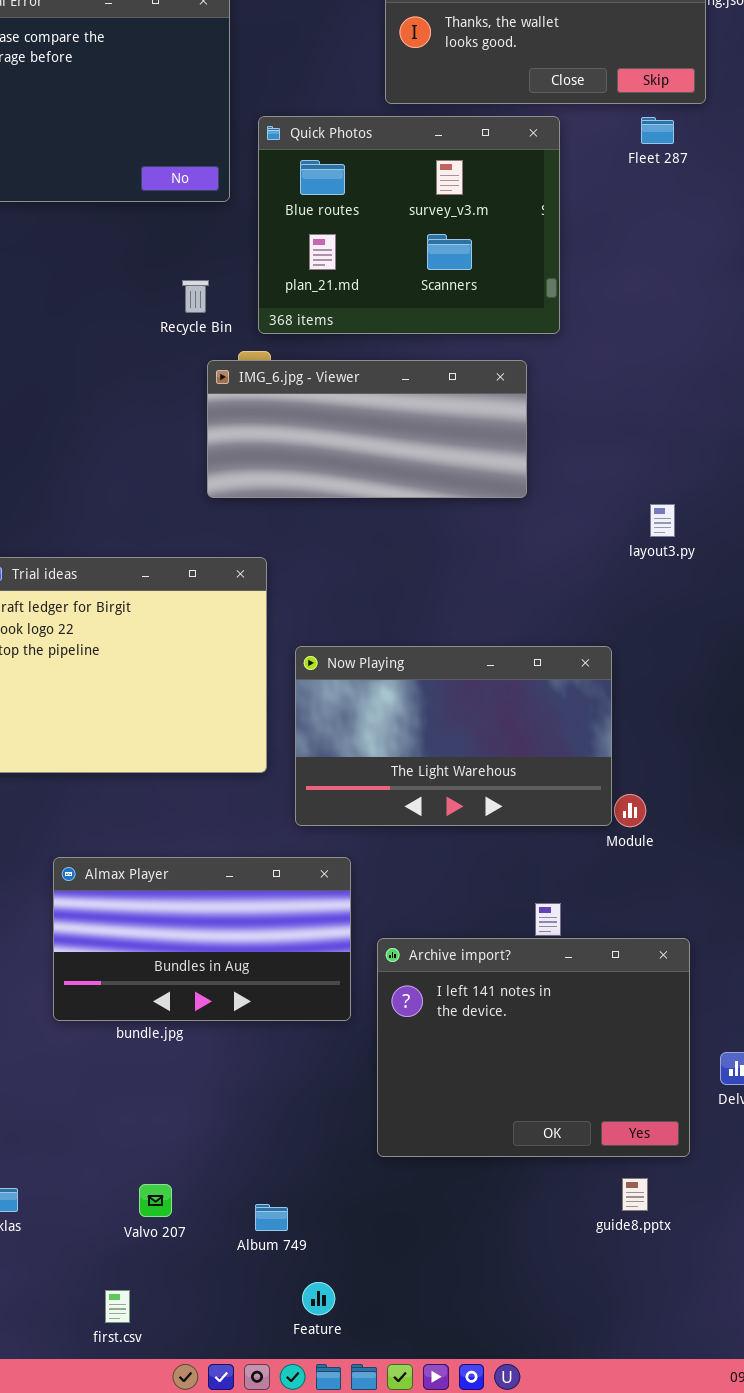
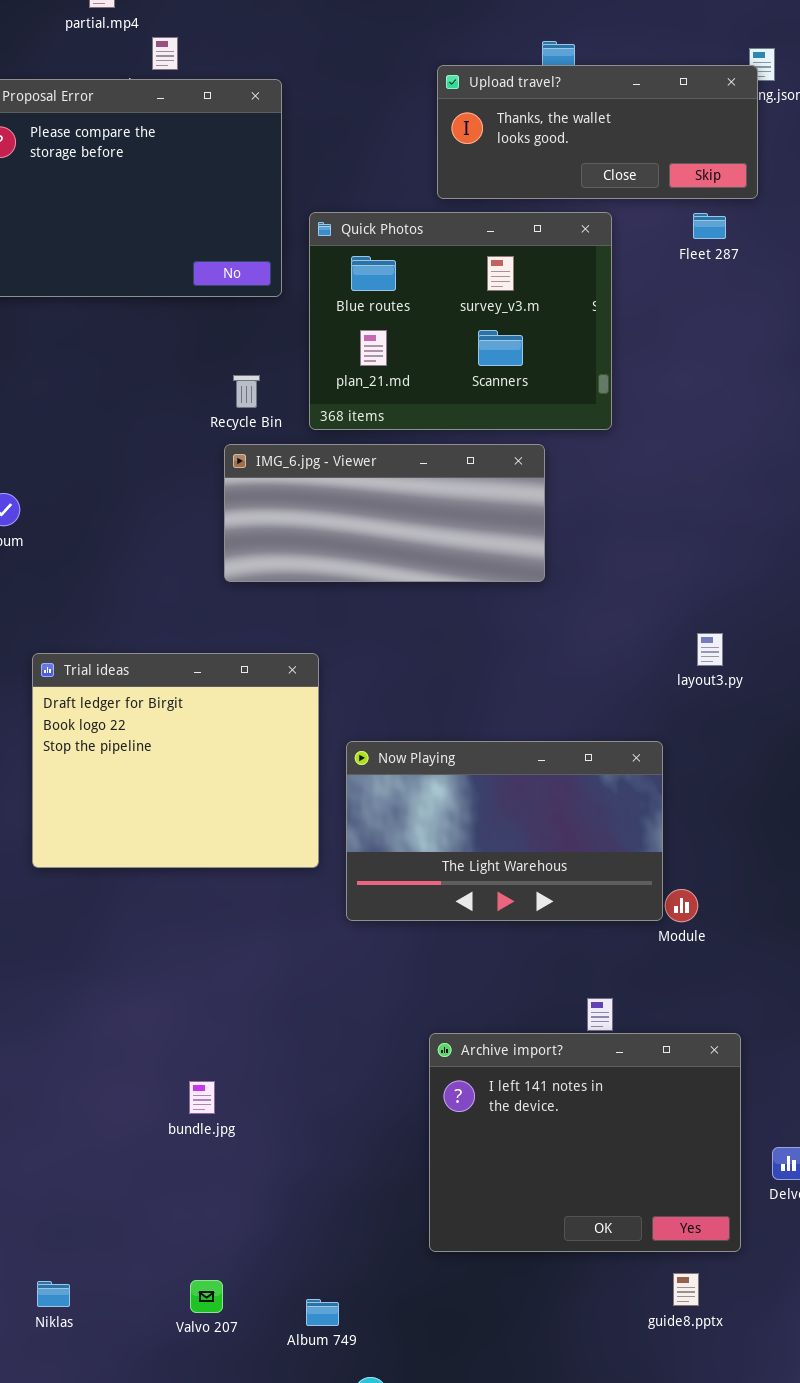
IMG_6.jpg - Viewer: [207,360,527,498] -> [224,444,545,582], moved
layout3.py: [650,504,675,537] -> [697,633,723,666], moved
Almax Player: [53,857,351,1021] -> none, closed

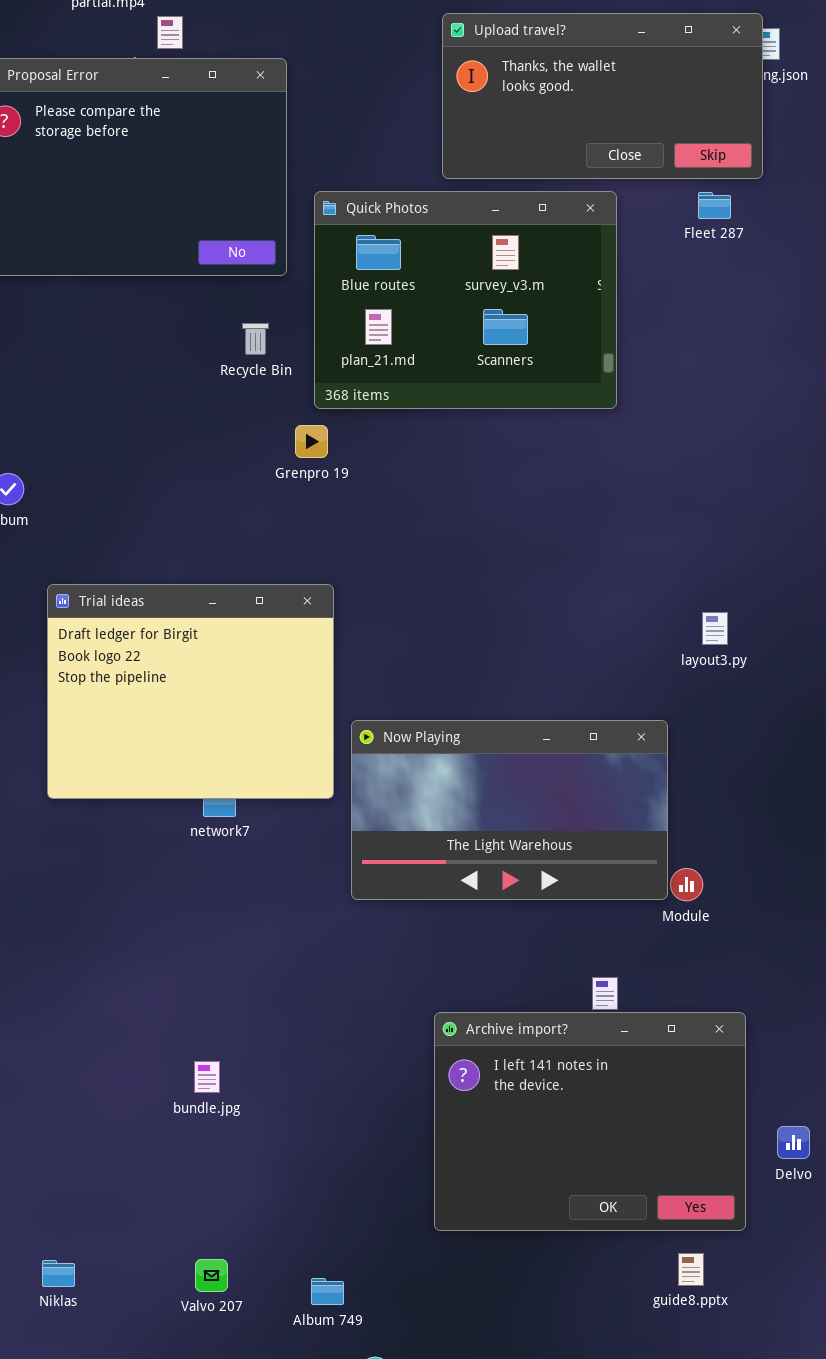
Upload travel?: [437,65,758,199] -> [442,13,763,179], resized
Recycle Bin: [233,375,260,408] -> [242,323,269,355], moved
IMG_6.jpg - Viewer: [224,444,545,582] -> none, closed
Trial ideas: [32,653,319,868] -> [47,584,334,799], moved

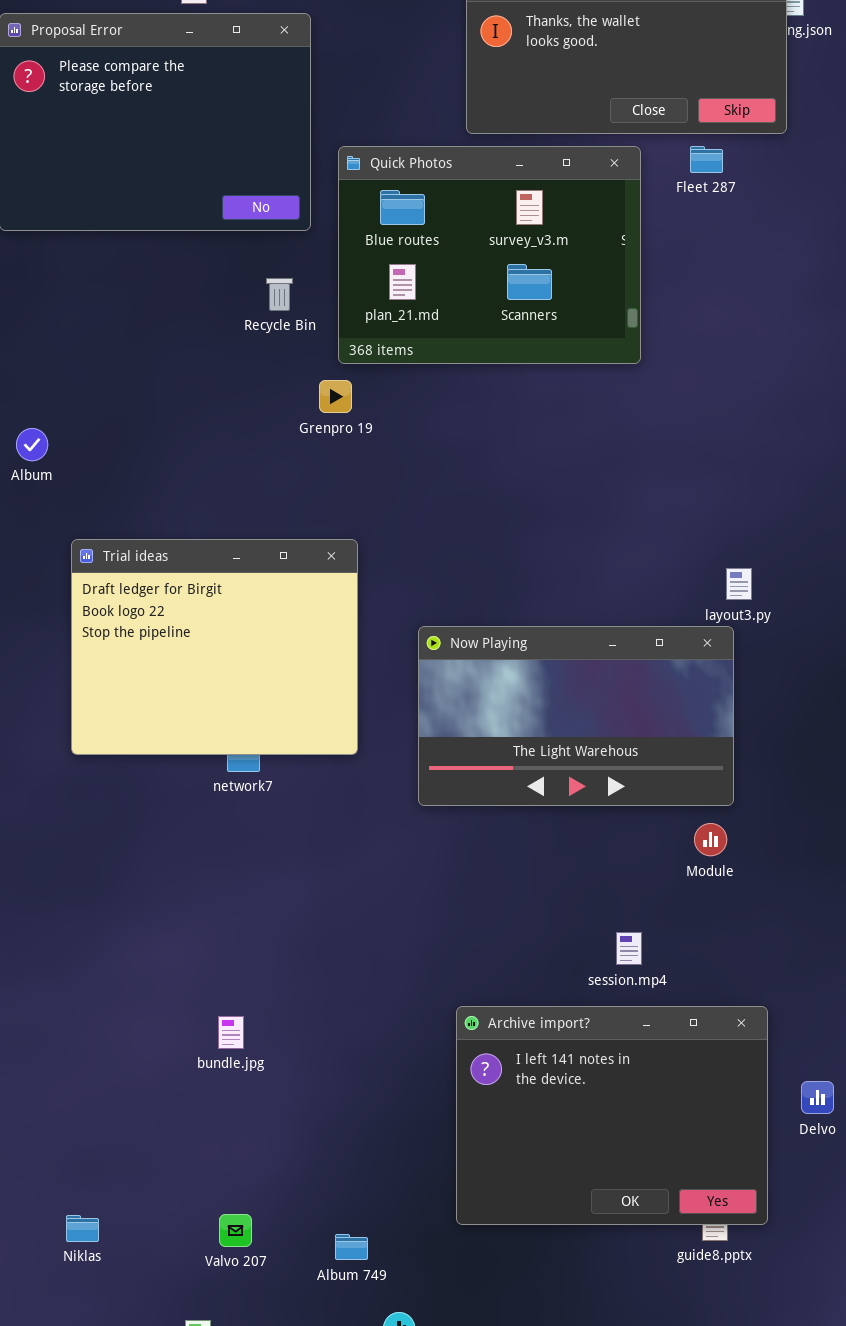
Fleet 287: [698,192,731,219] -> [690,146,723,173], moved
Now Playing: [351,720,668,900] -> [418,626,734,806], moved
Archive import?: [434,1012,746,1231] -> [456,1006,768,1225], moved

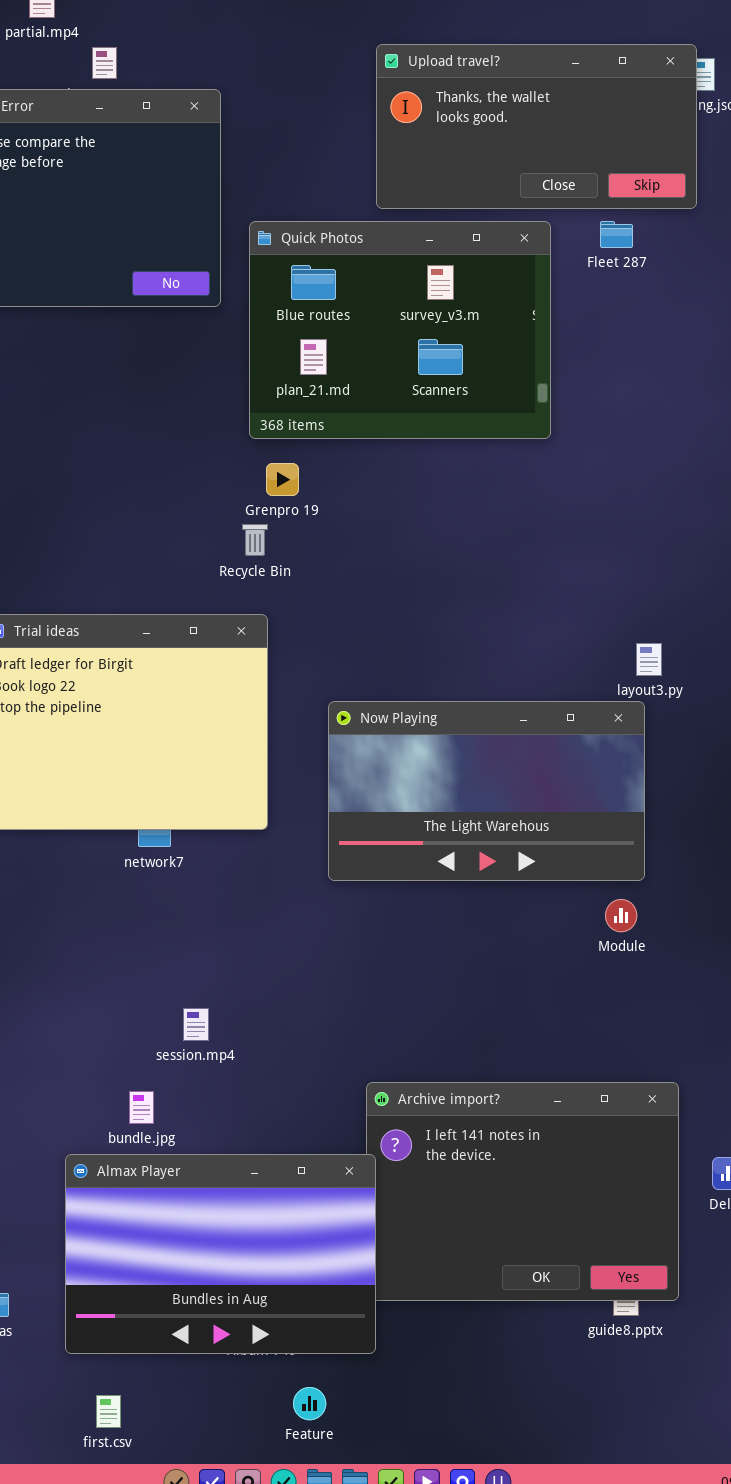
Recycle Bin: [266,278,293,311] -> [242,524,268,556], moved
Grenpro 19: [319,380,352,413] -> [266,463,299,496], moved
session.mp4: [616,932,642,965] -> [183,1008,209,1041], moved
Almax Player: none -> [65,1154,376,1354], opened

